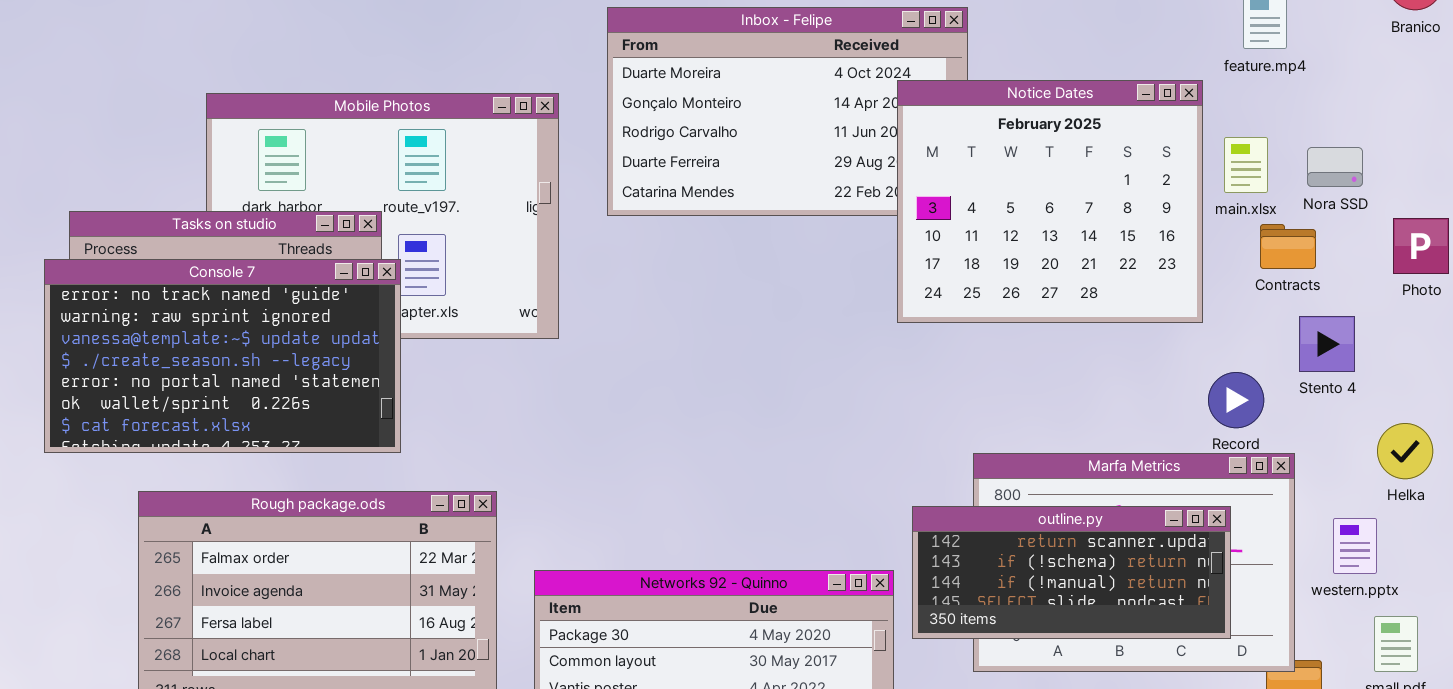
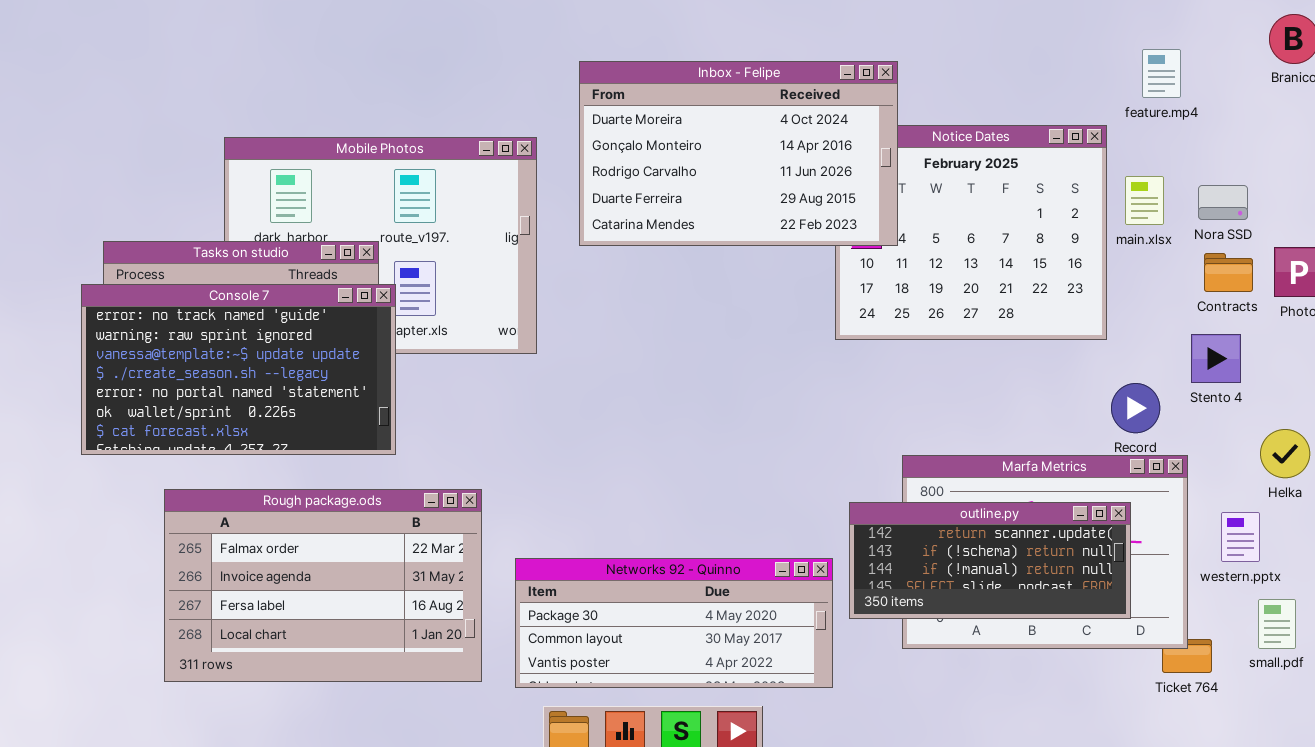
Inbox - Felipe: [607,7,968,216] -> [579,61,898,246], raised
Contracts: [1260,224,1316,269] -> [1204,253,1253,292], moved

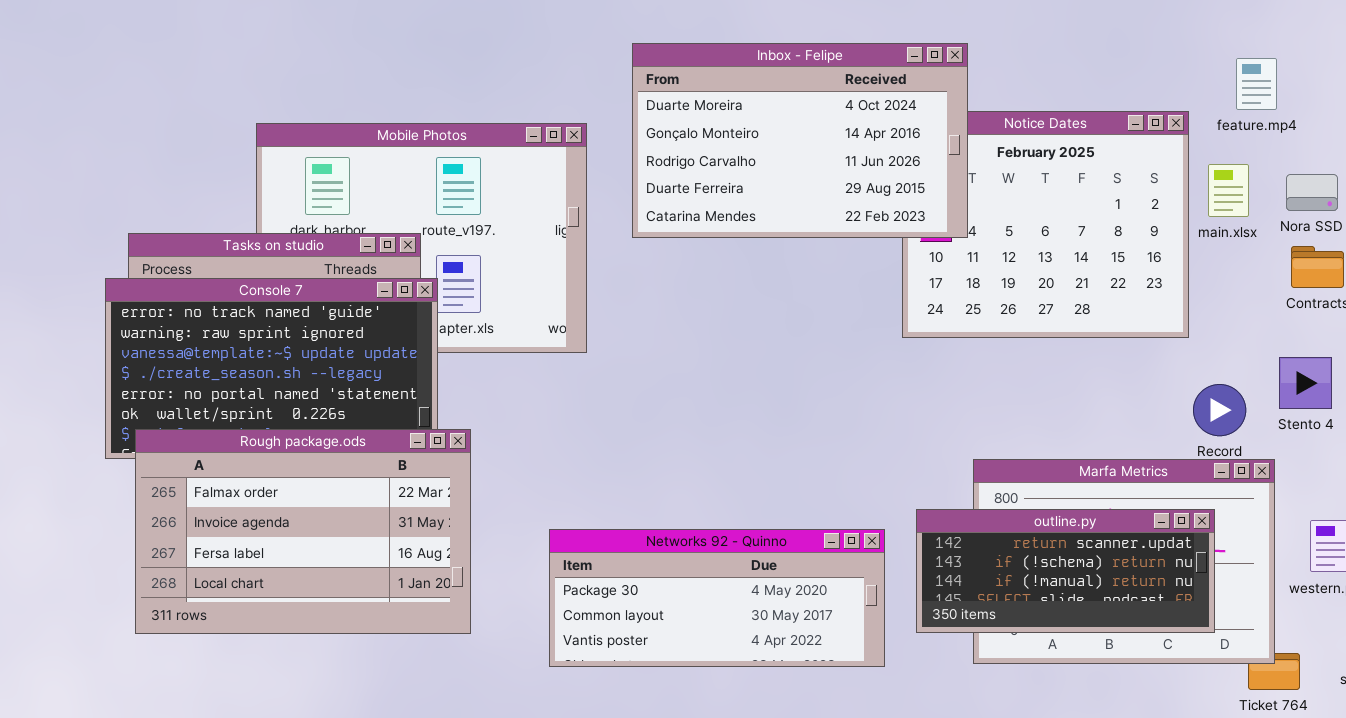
feature.mp4: [1142,49,1181,98] -> [1236,58,1277,110], moved
Stento 4: [1191,334,1241,383] -> [1279,357,1332,409], moved
Rough package.ods: [164,489,482,682] -> [135,429,471,634], moved
Networks 92 - Quinno: [515,558,833,688] -> [549,529,885,667], moved

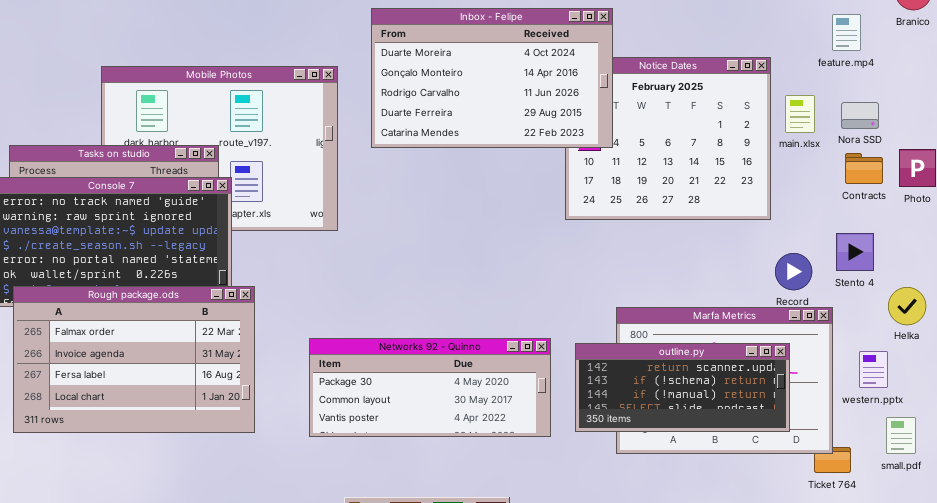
feature.mp4: [1236,58,1277,110] -> [832,14,861,51], moved
Networks 92 - Quinno: [549,529,885,667] -> [309,338,551,437], moved

